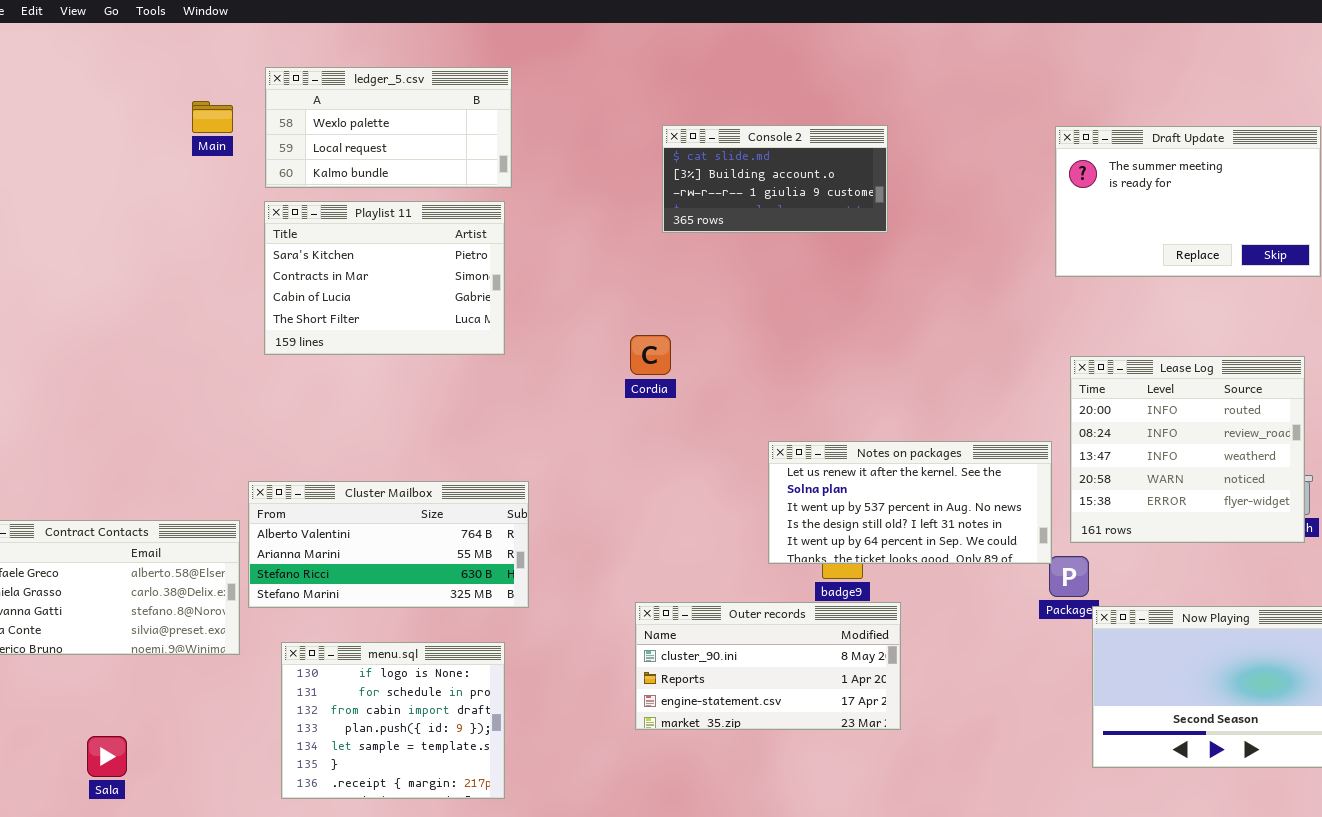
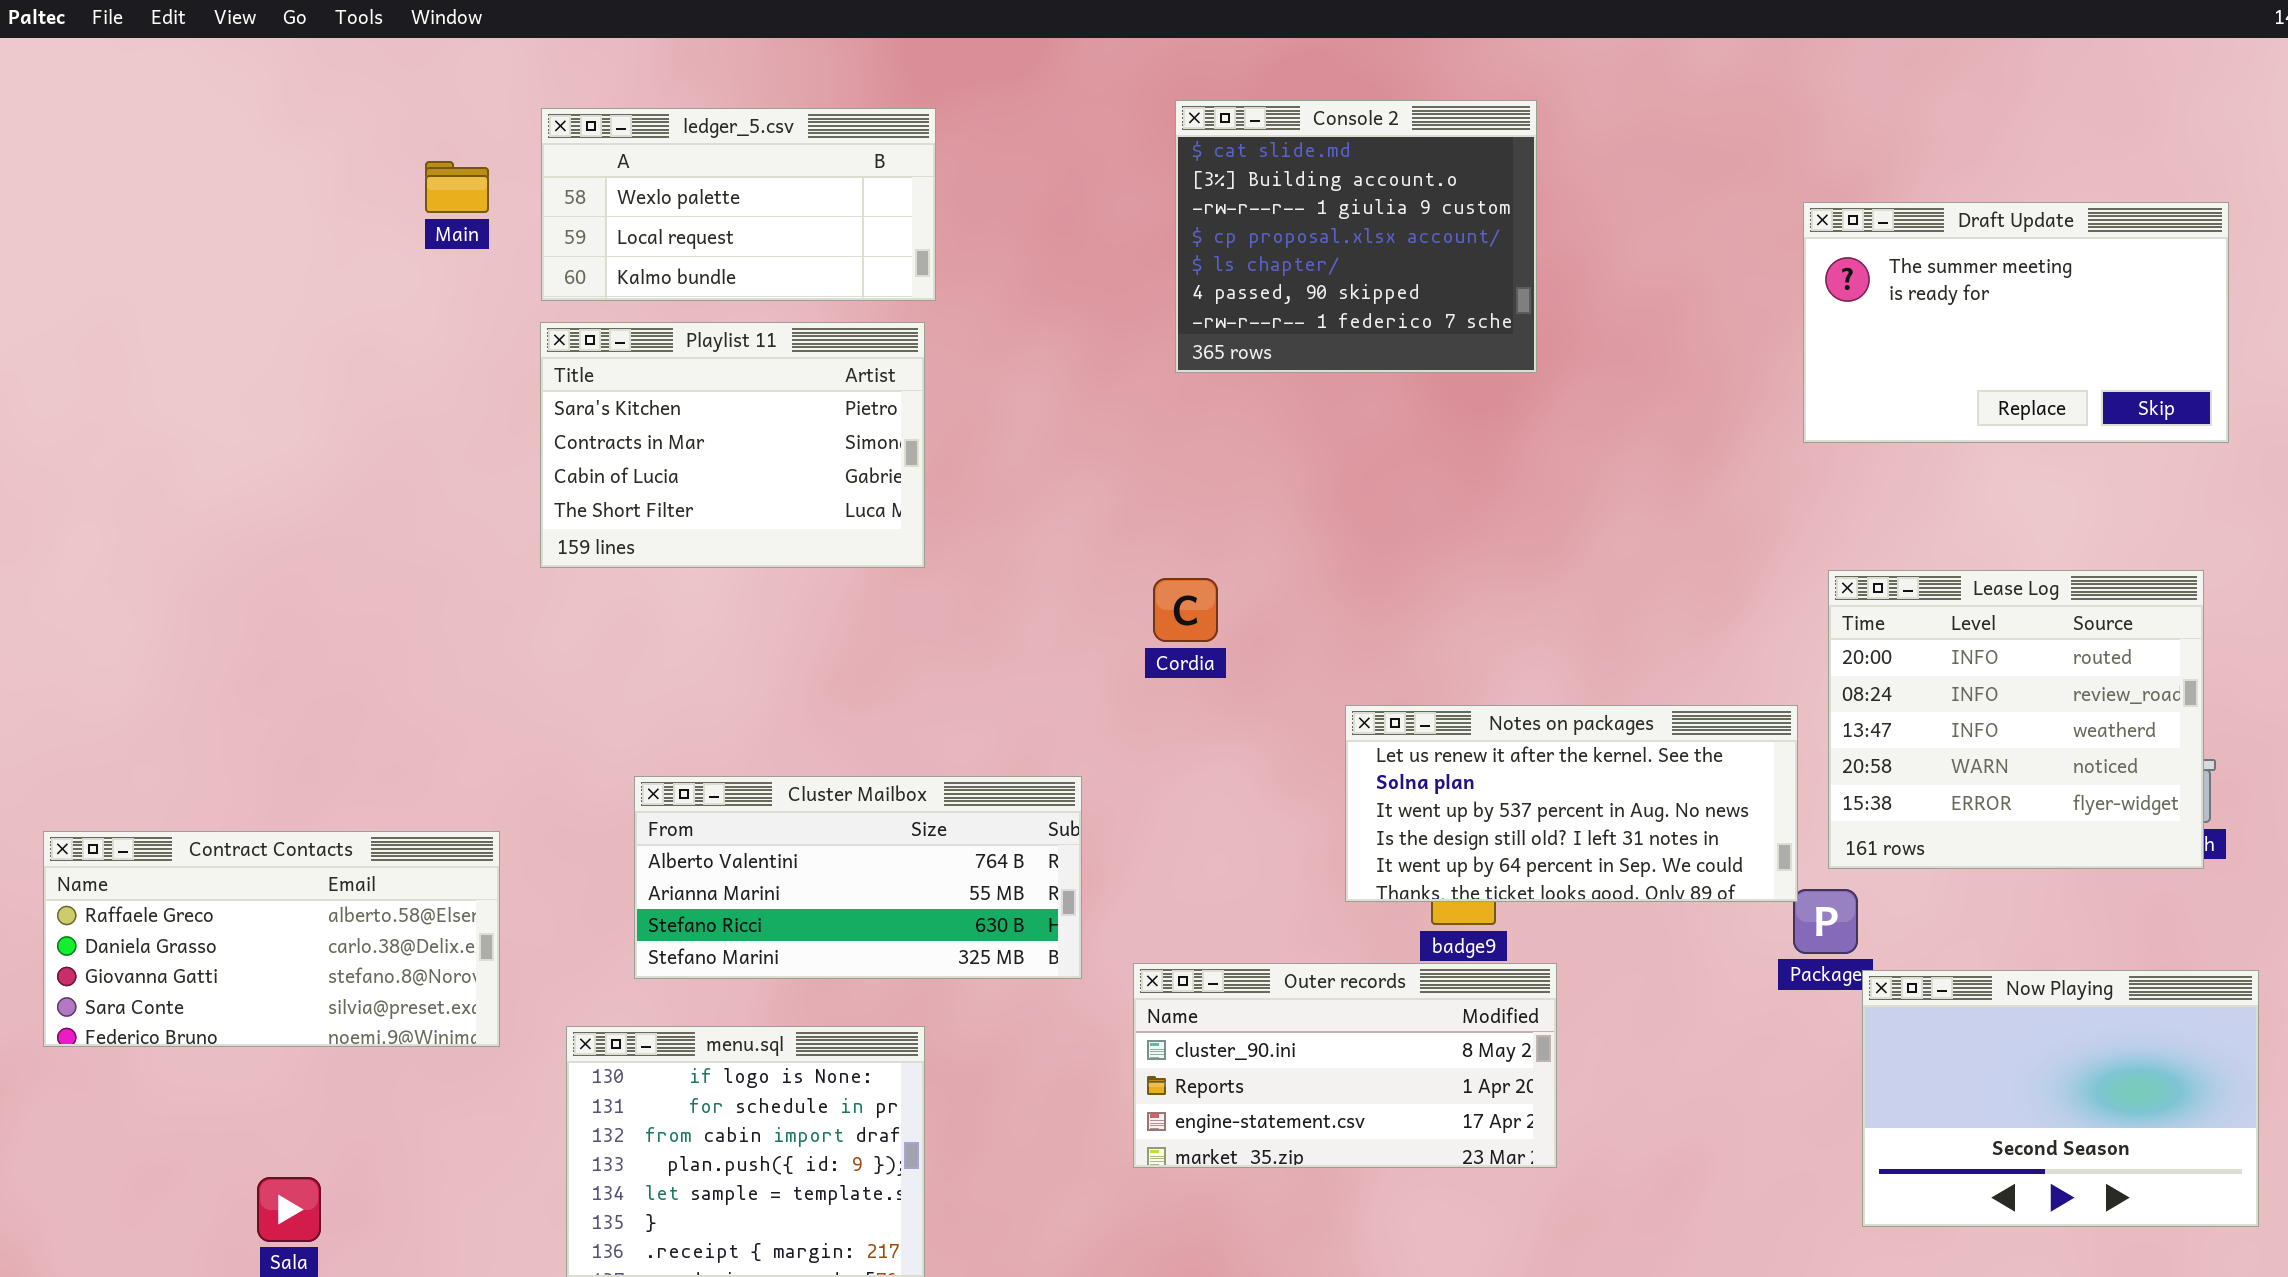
Console 2: [662,125,888,233] -> [1175,100,1537,373], resized
Cordia: [630,335,671,375] -> [1153,578,1218,642], moved
Cluster Mailbox: [248,481,529,608] -> [634,776,1082,979], moved

